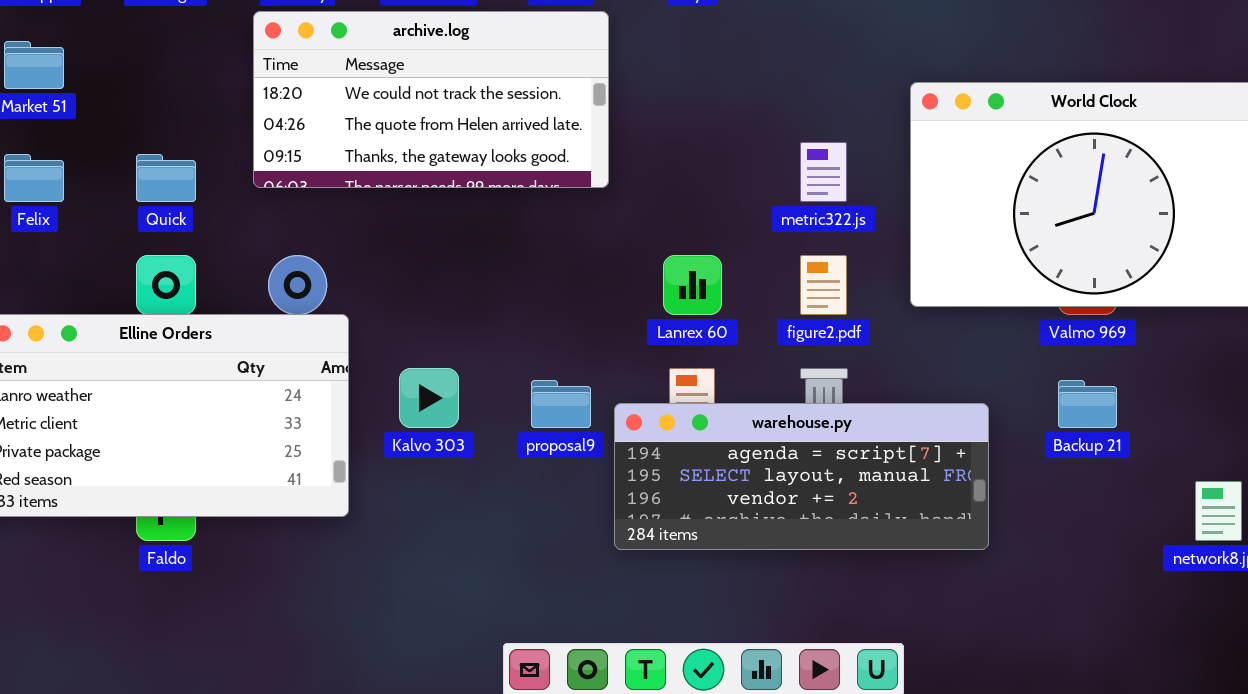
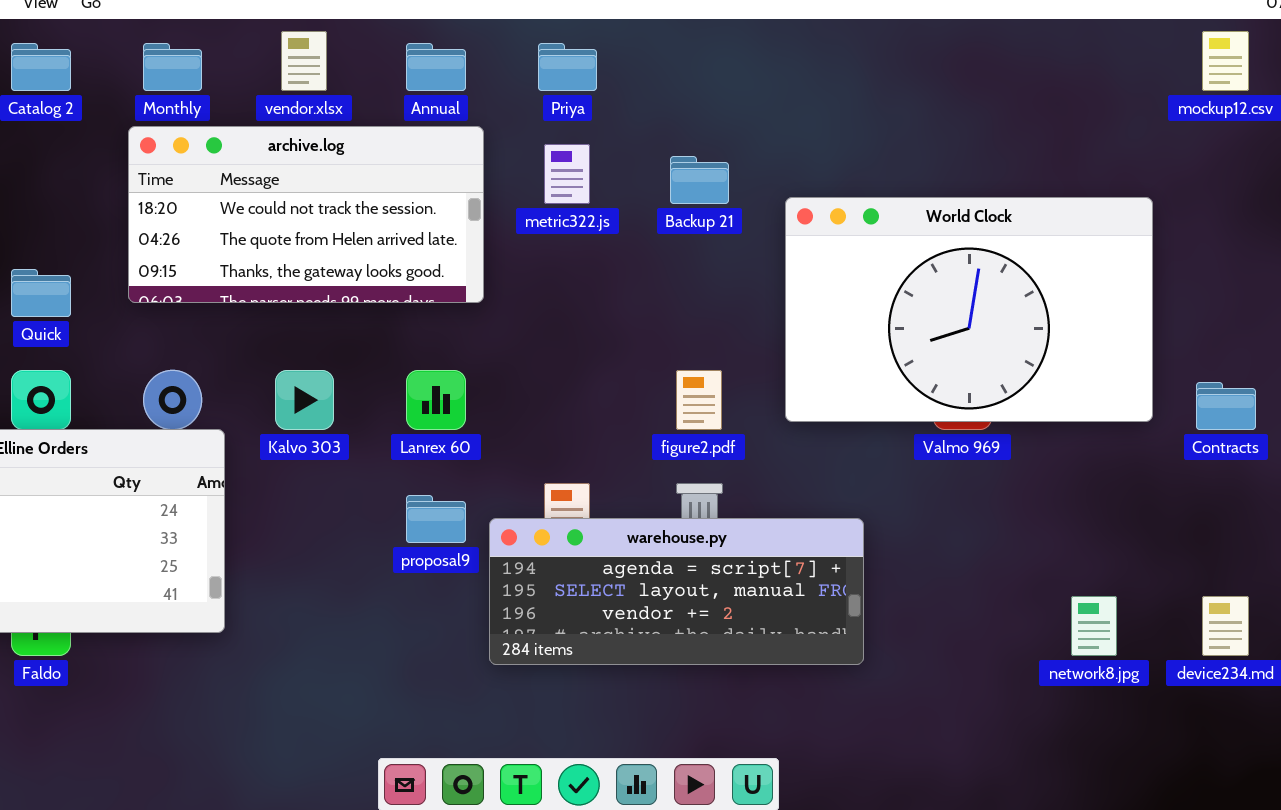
metric322.js: [800,142,847,202] -> [544,144,590,204], moved
Lanrex 60: [663,255,722,315] -> [406,370,466,430], moved
Kalvo 303: [399,368,459,428] -> [275,370,334,430], moved
Backup 21: [1058,380,1117,428] -> [670,156,729,204], moved

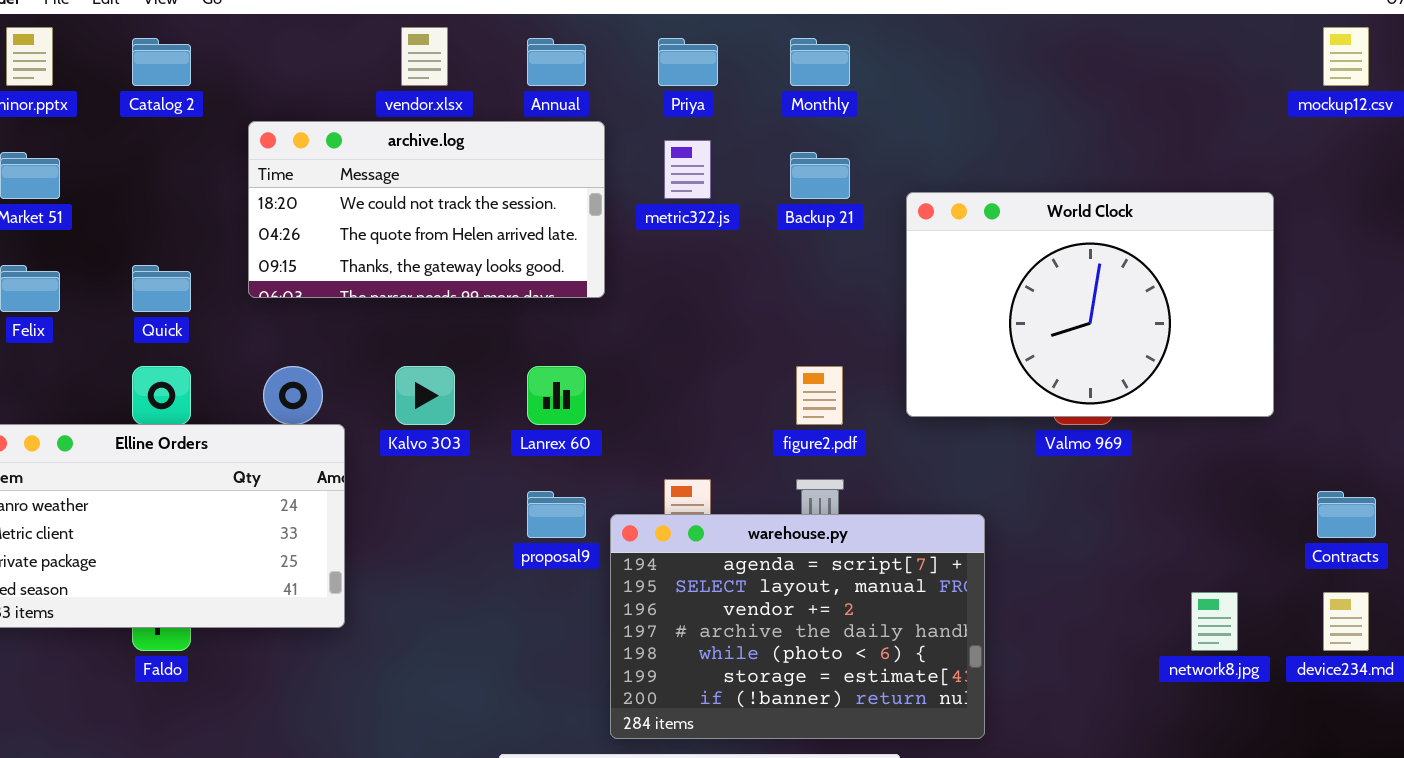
Monthly: [143,43,202,91] -> [790,38,850,86], moved
Contracts: [1196,382,1256,430] -> [1317,491,1376,538], moved
warehouse.py: [489,518,864,665] -> [610,514,985,739], resized

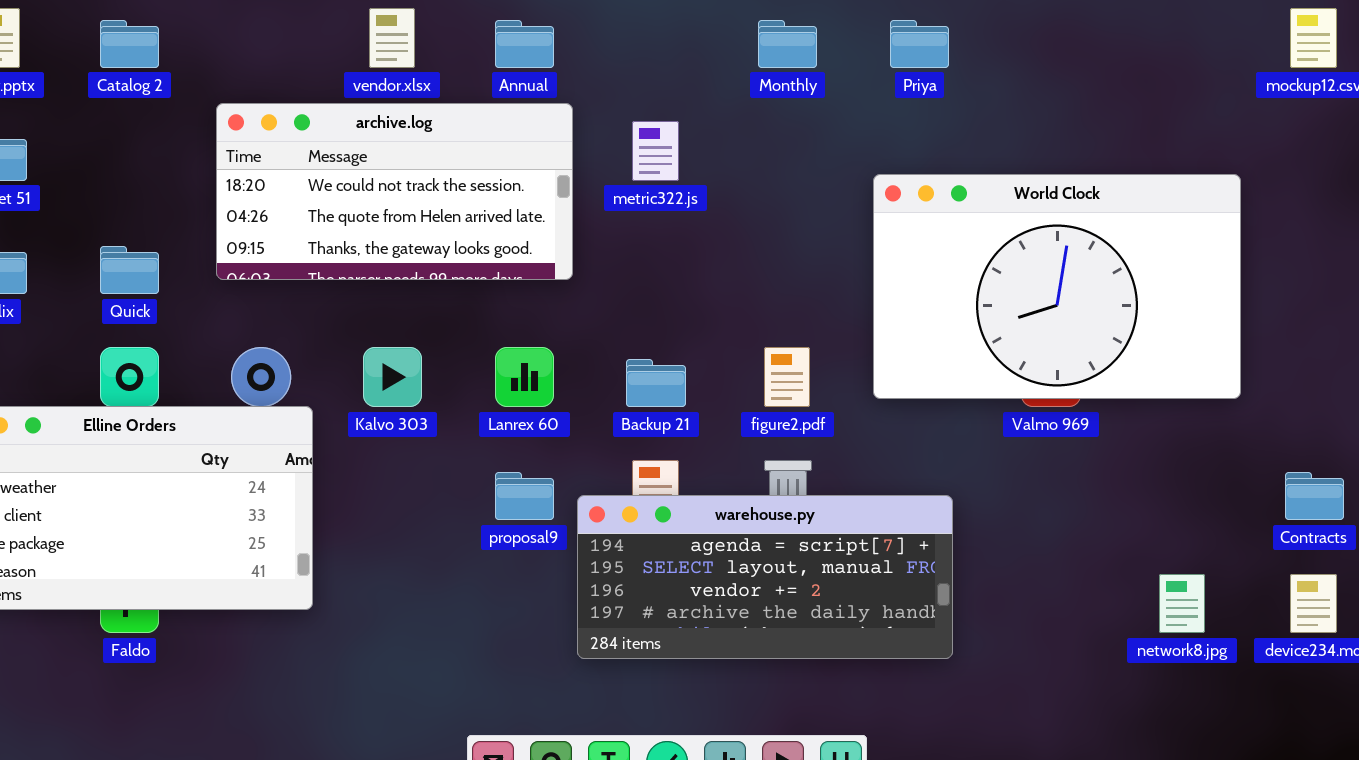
Priya: [658,38,718,86] -> [890,20,949,68], moved
Backup 21: [790,152,850,199] -> [626,359,686,407], moved
warehouse.py: [610,514,985,739] -> [577,495,953,659], resized

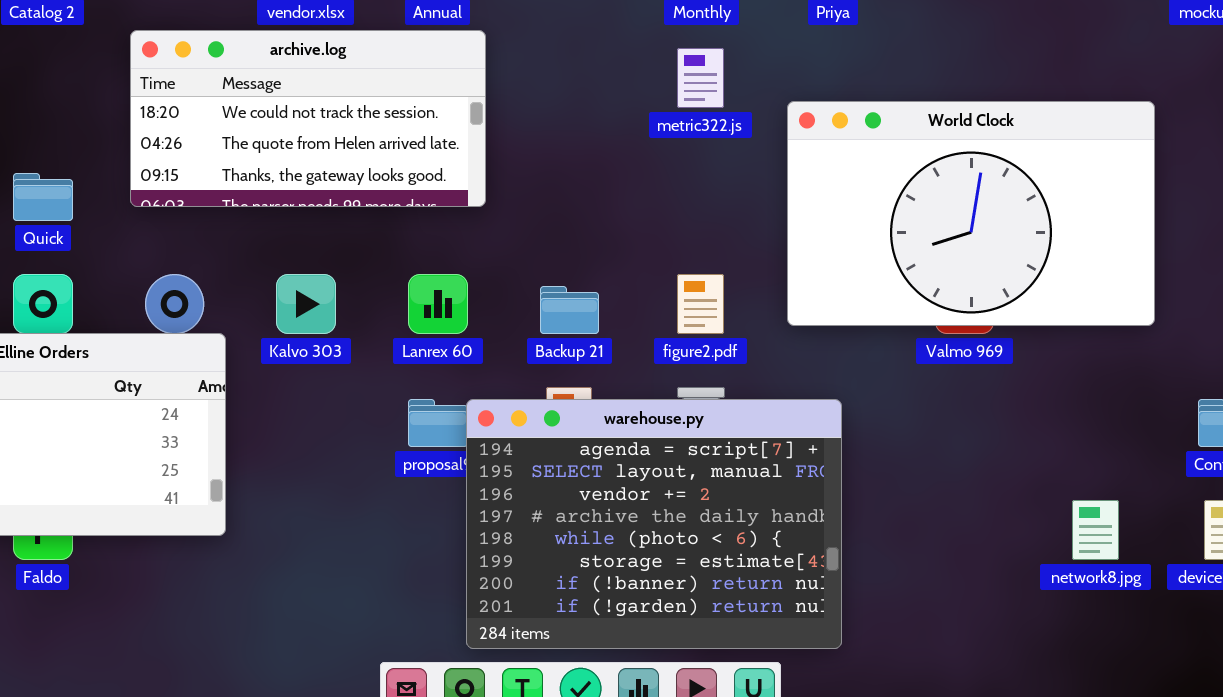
metric322.js: [632,121,679,181] -> [677,48,724,108], moved
warehouse.py: [577,495,953,659] -> [466,399,842,649], moved, resized

